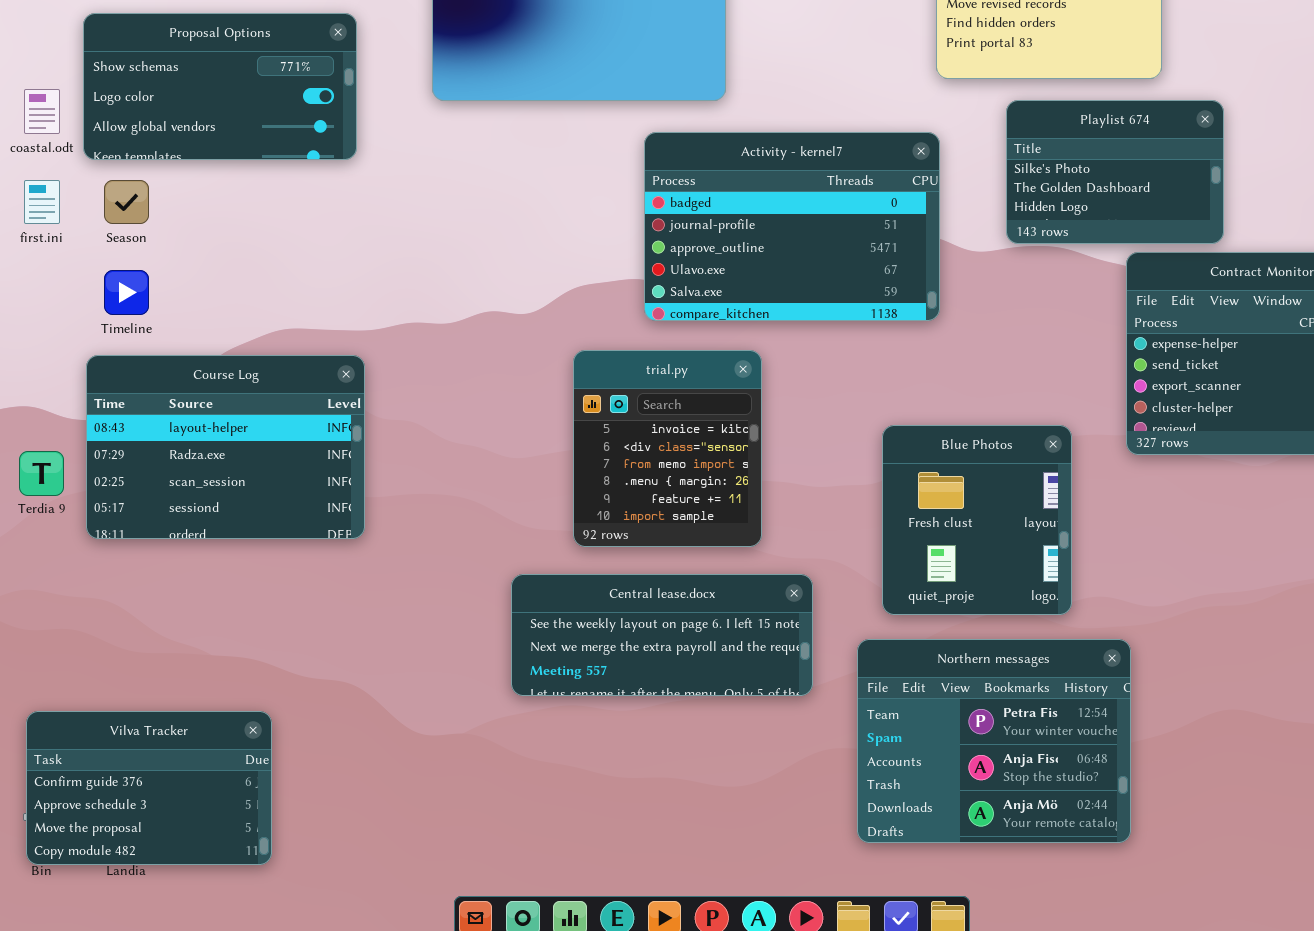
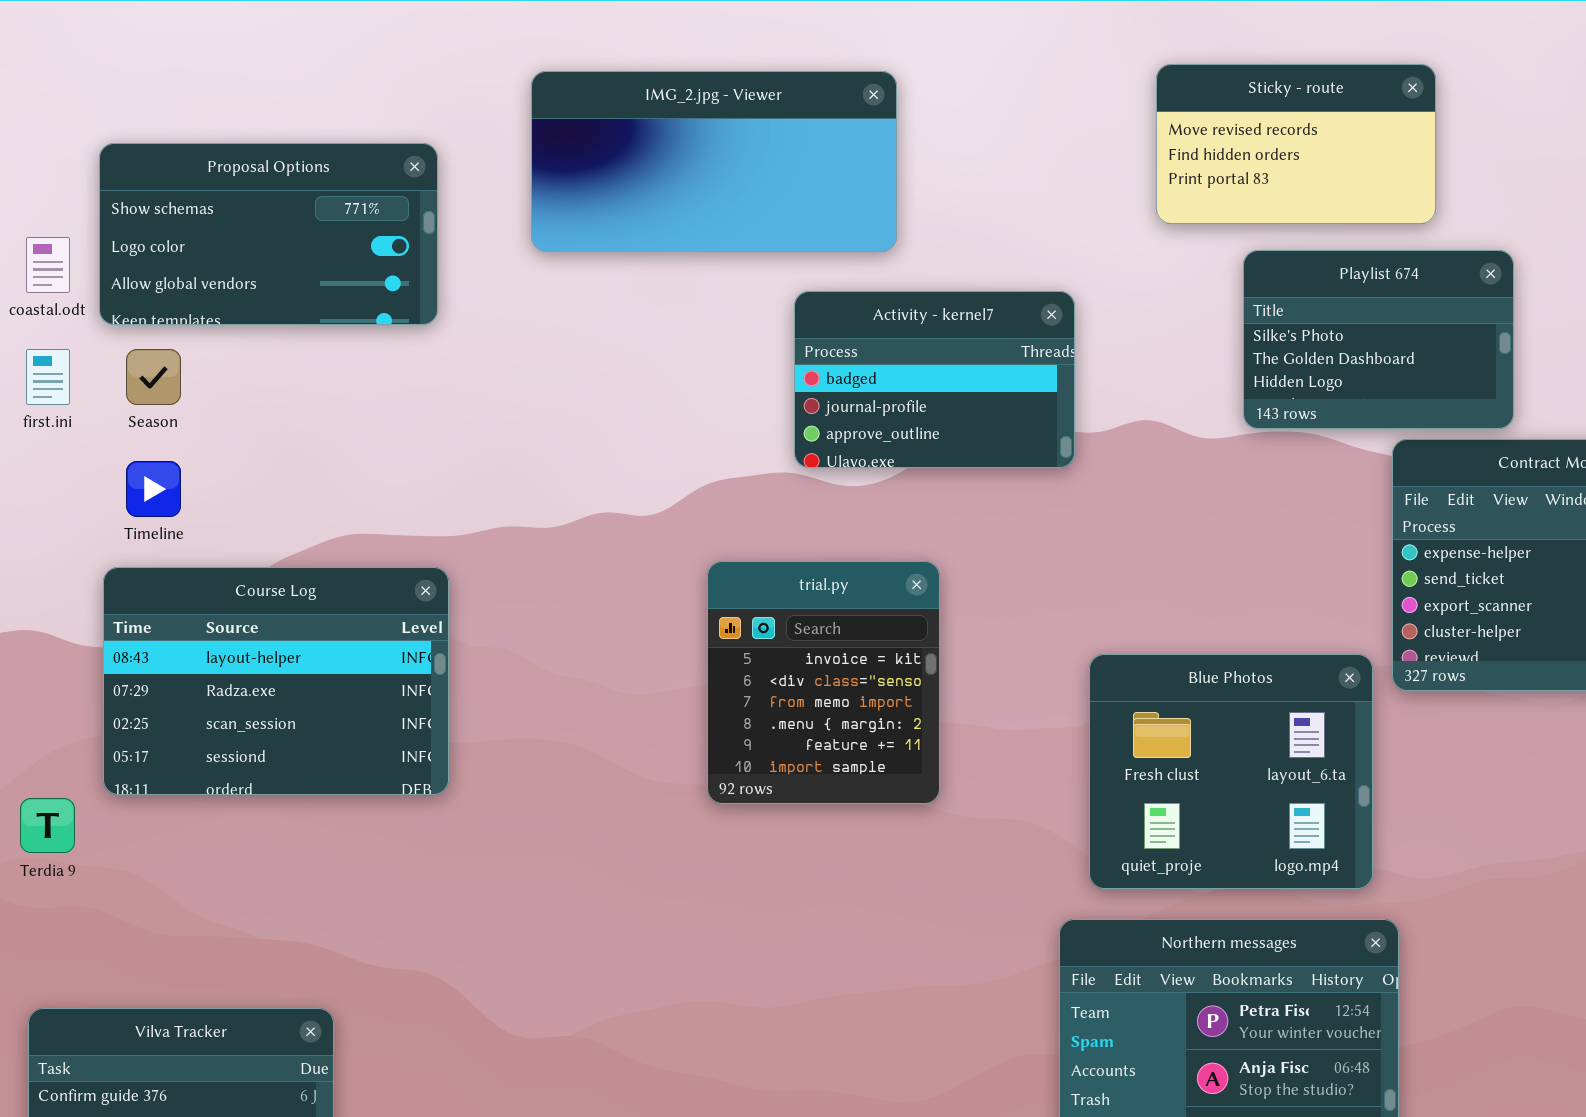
Activity - kernel7: [644,132,940,321] -> [794,291,1075,468], resized
Blue Photos: [882,425,1072,615] -> [1089,654,1373,889], resized
Terdia 9: [19,451,64,496] -> [20,798,75,853], moved
Central lease.docx: [511,574,813,696] -> none, closed

